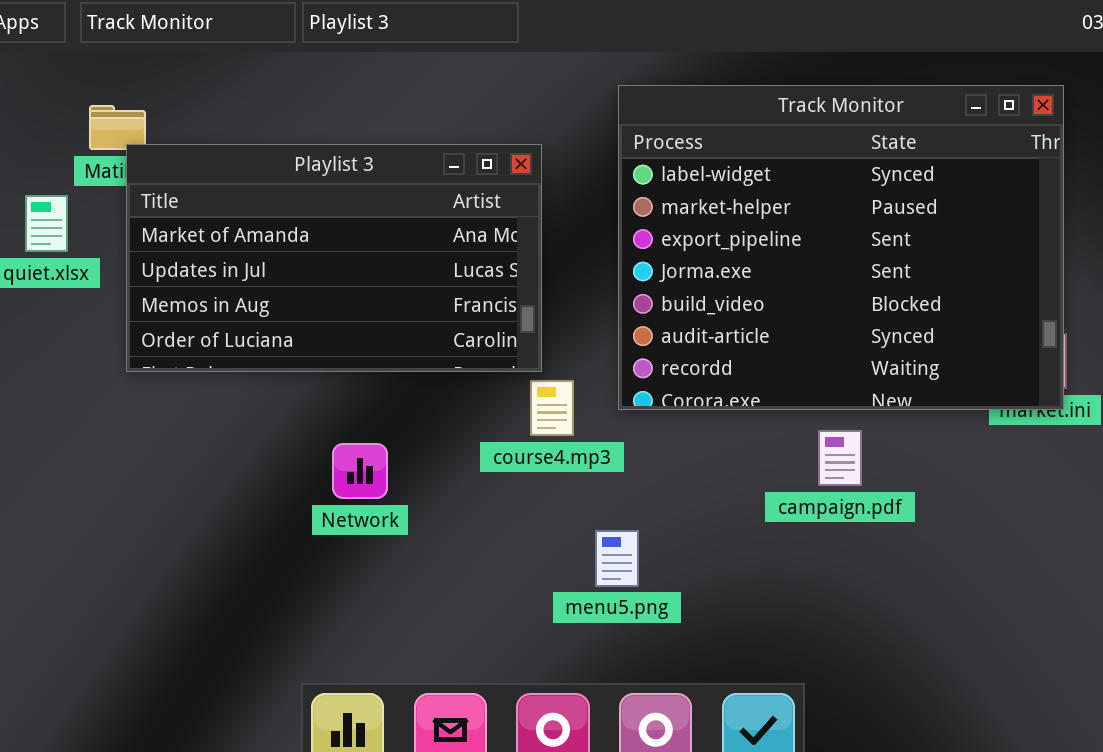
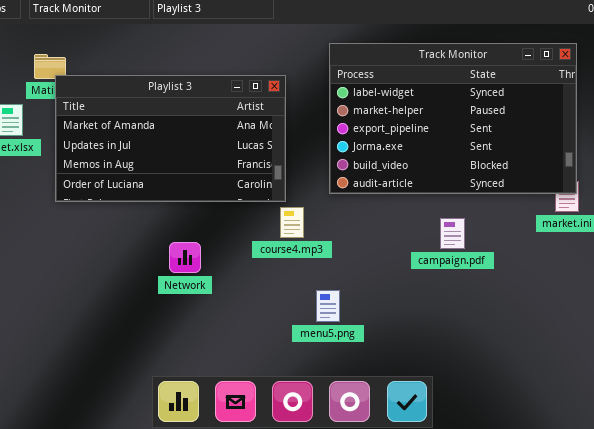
Track Monitor: [618,85,1064,410] -> [329,43,577,194], resized
campaign.pdf: [818,430,862,486] -> [440,218,465,249], moved

